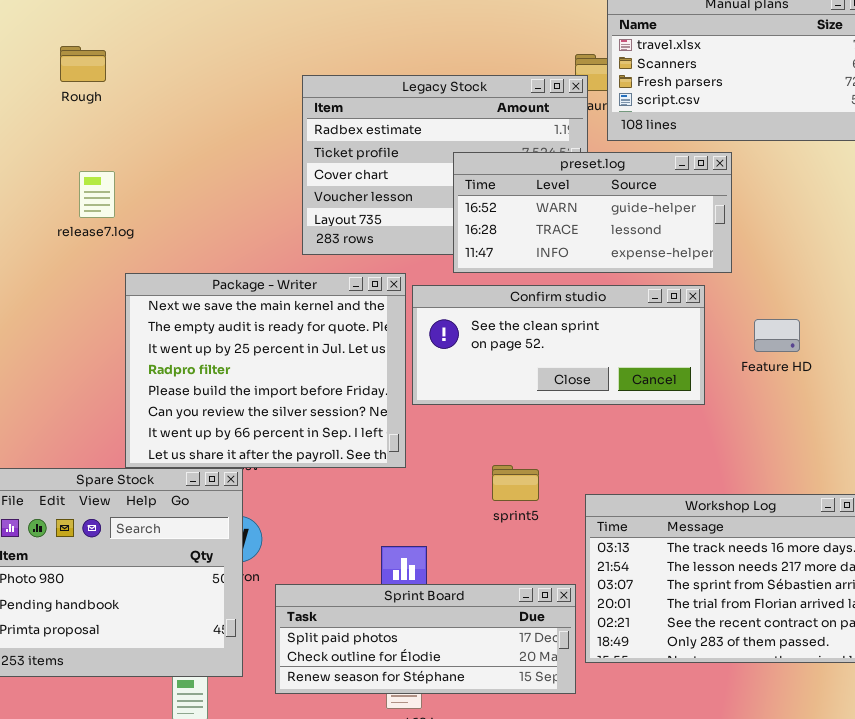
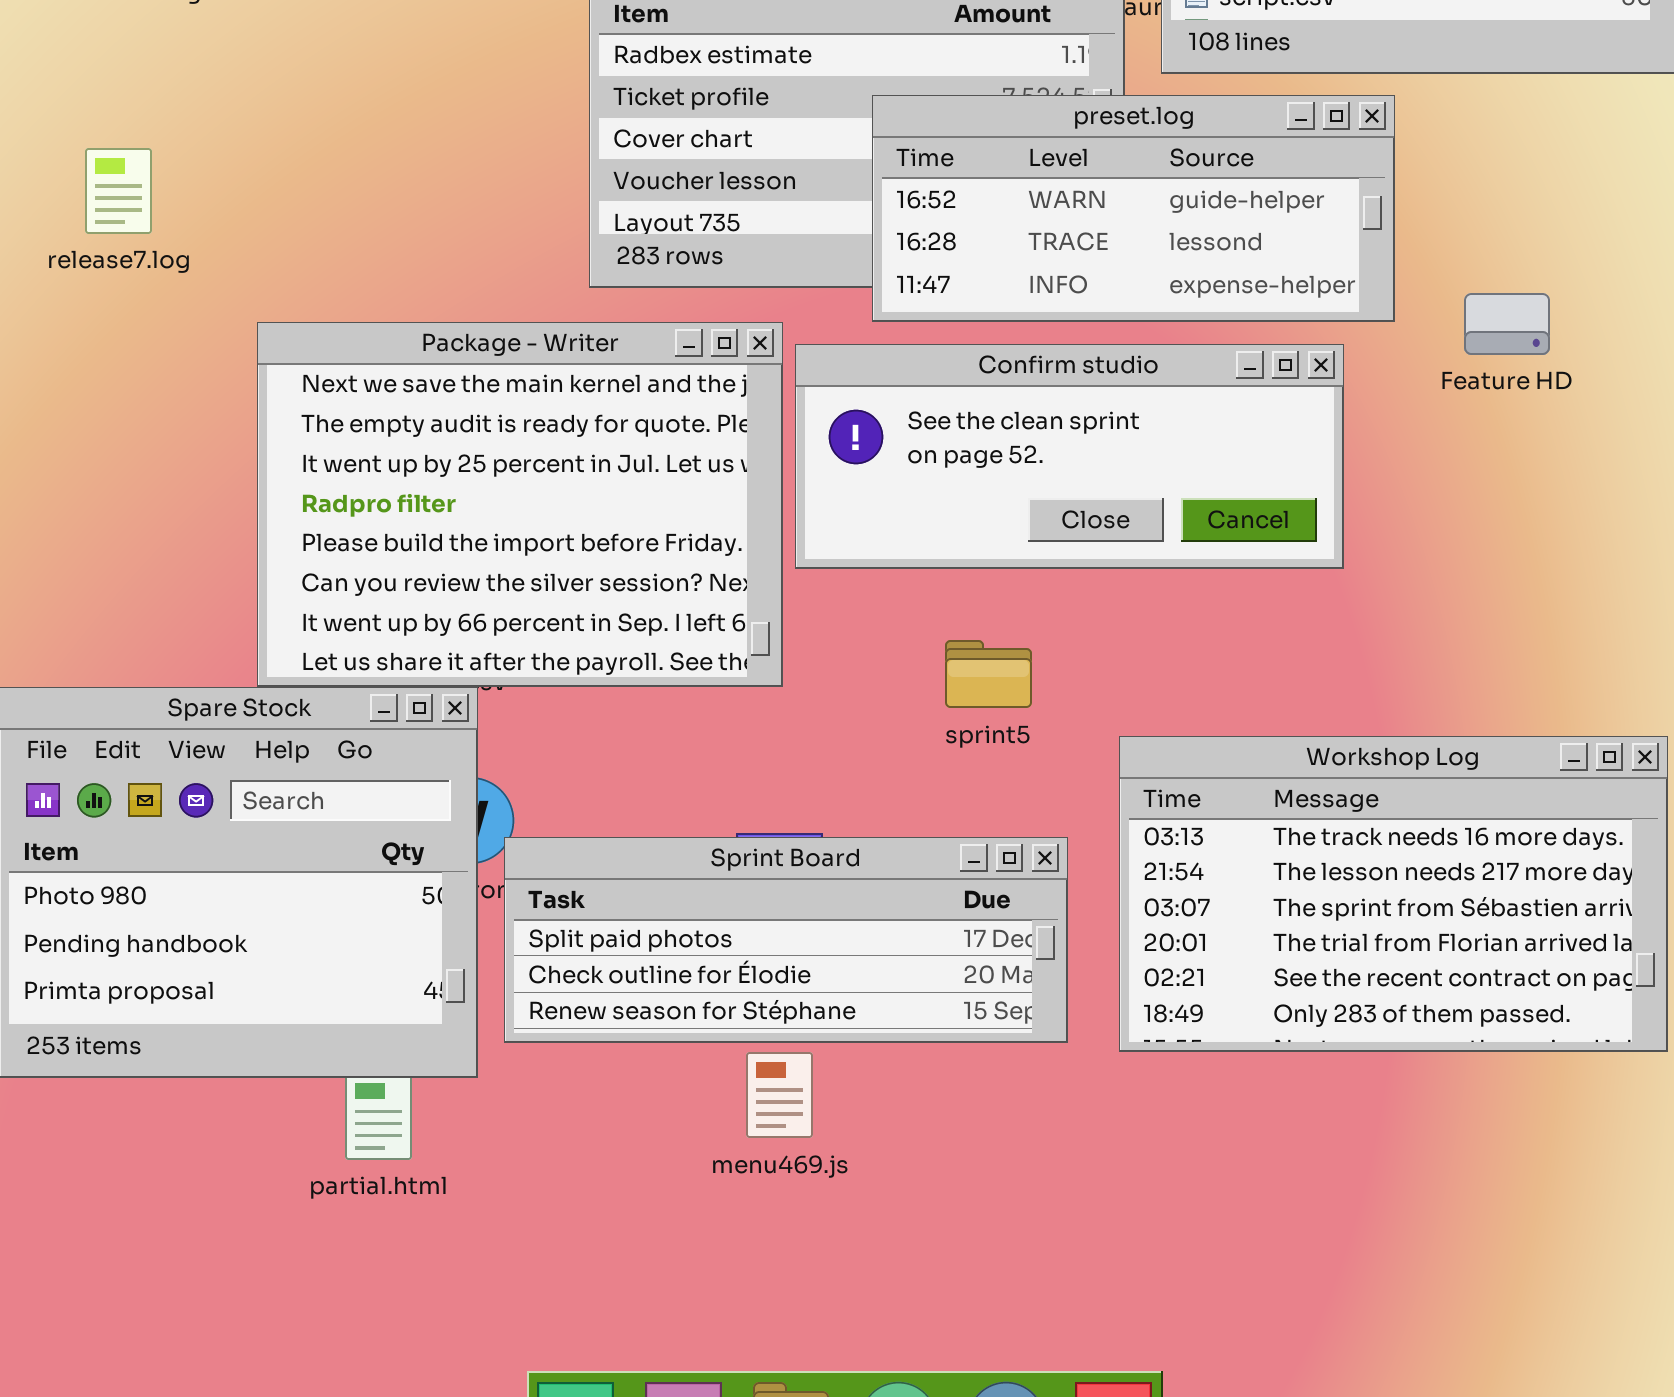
release7.log: [79,171,115,218] -> [85,148,152,234], moved
Feature HD: [754,319,800,352] -> [1464,293,1550,355], moved
sprint5: [492,465,539,501] -> [945,640,1032,708], moved
Sprint Board: [275,584,576,694] -> [504,837,1068,1043], moved

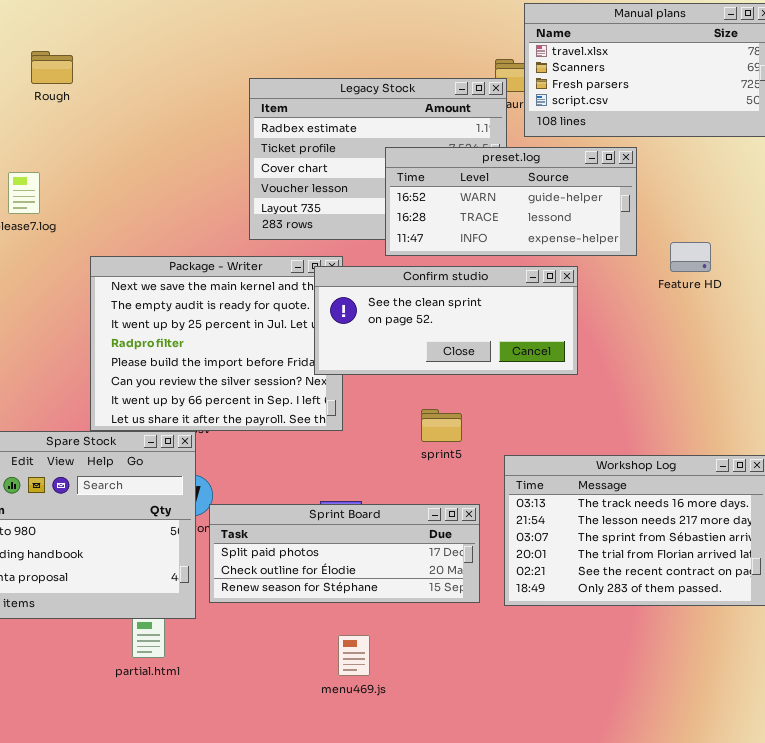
Confirm studio: [795,344,1344,569] -> [314,266,578,375], moved
menu469.js: [746,1052,813,1138] -> [338,635,370,676], moved

